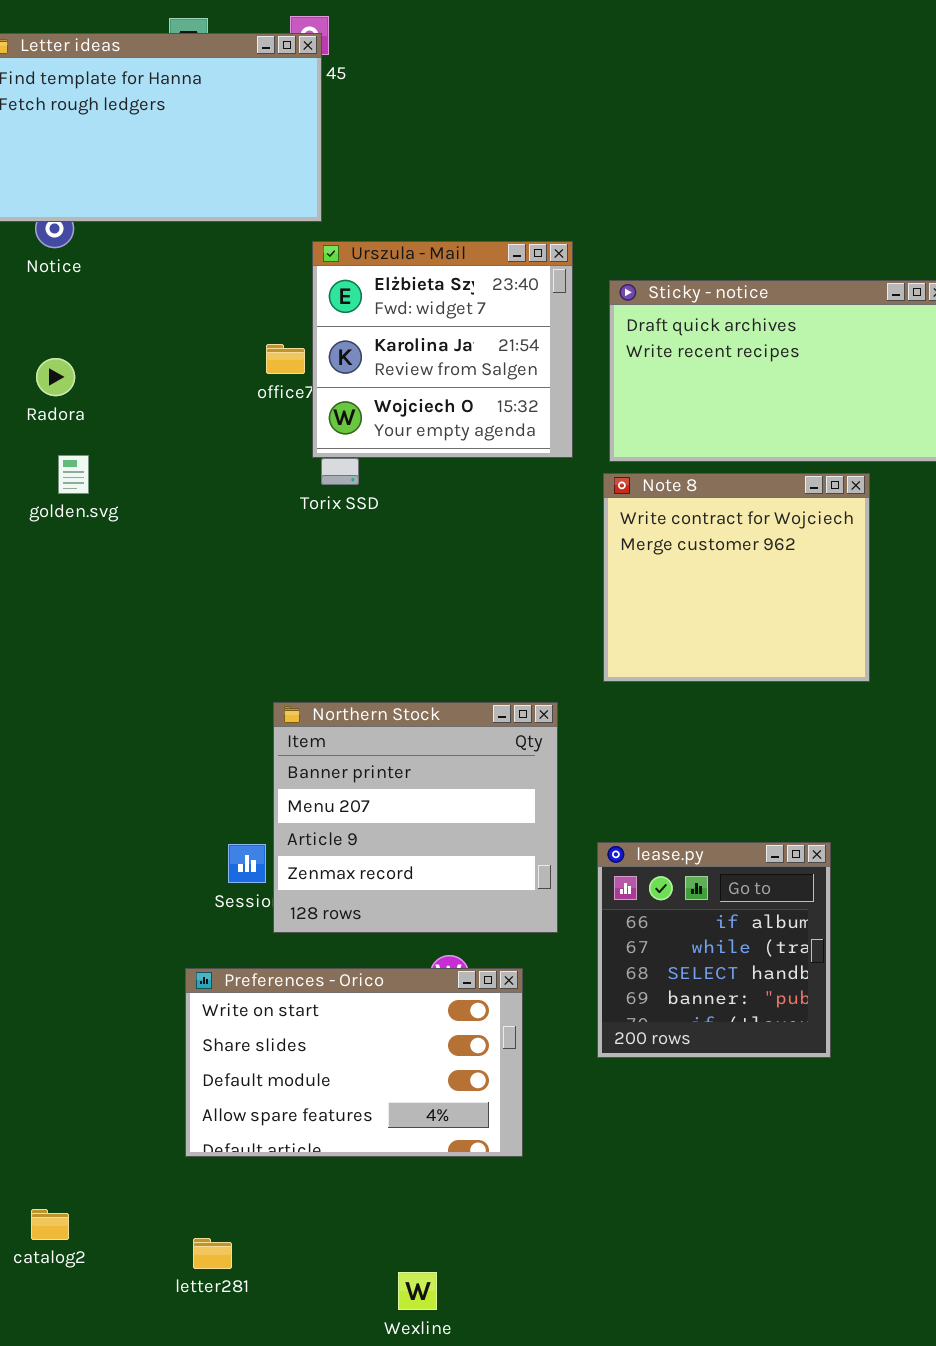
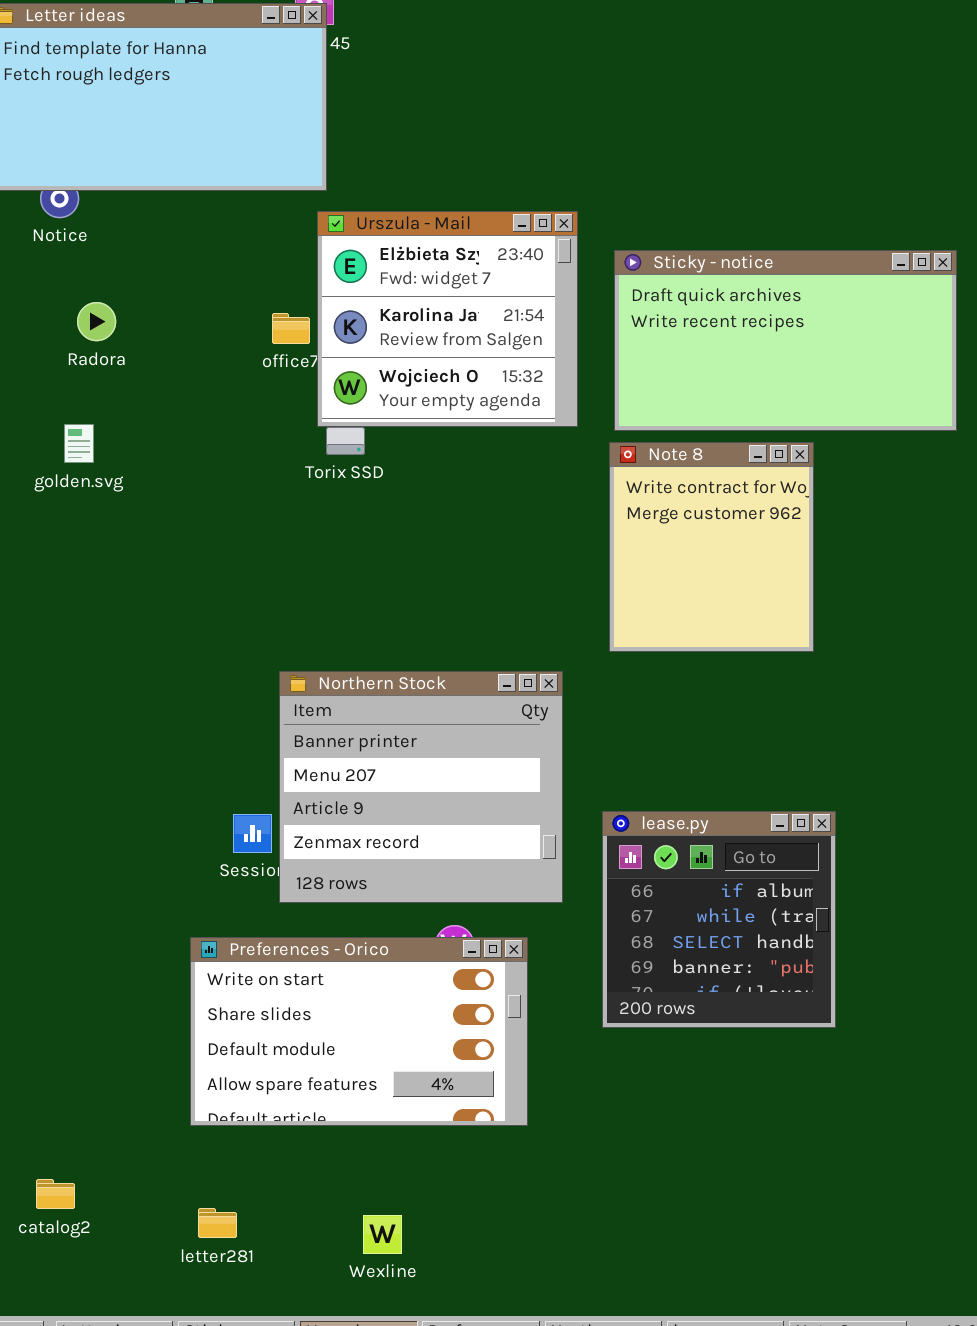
Radora: [36,358,75,396] -> [77,302,116,341], moved
Note 8: [603,473,870,682] -> [609,442,814,652], resized
Wexline: [398,1272,437,1310] -> [363,1215,402,1254], moved

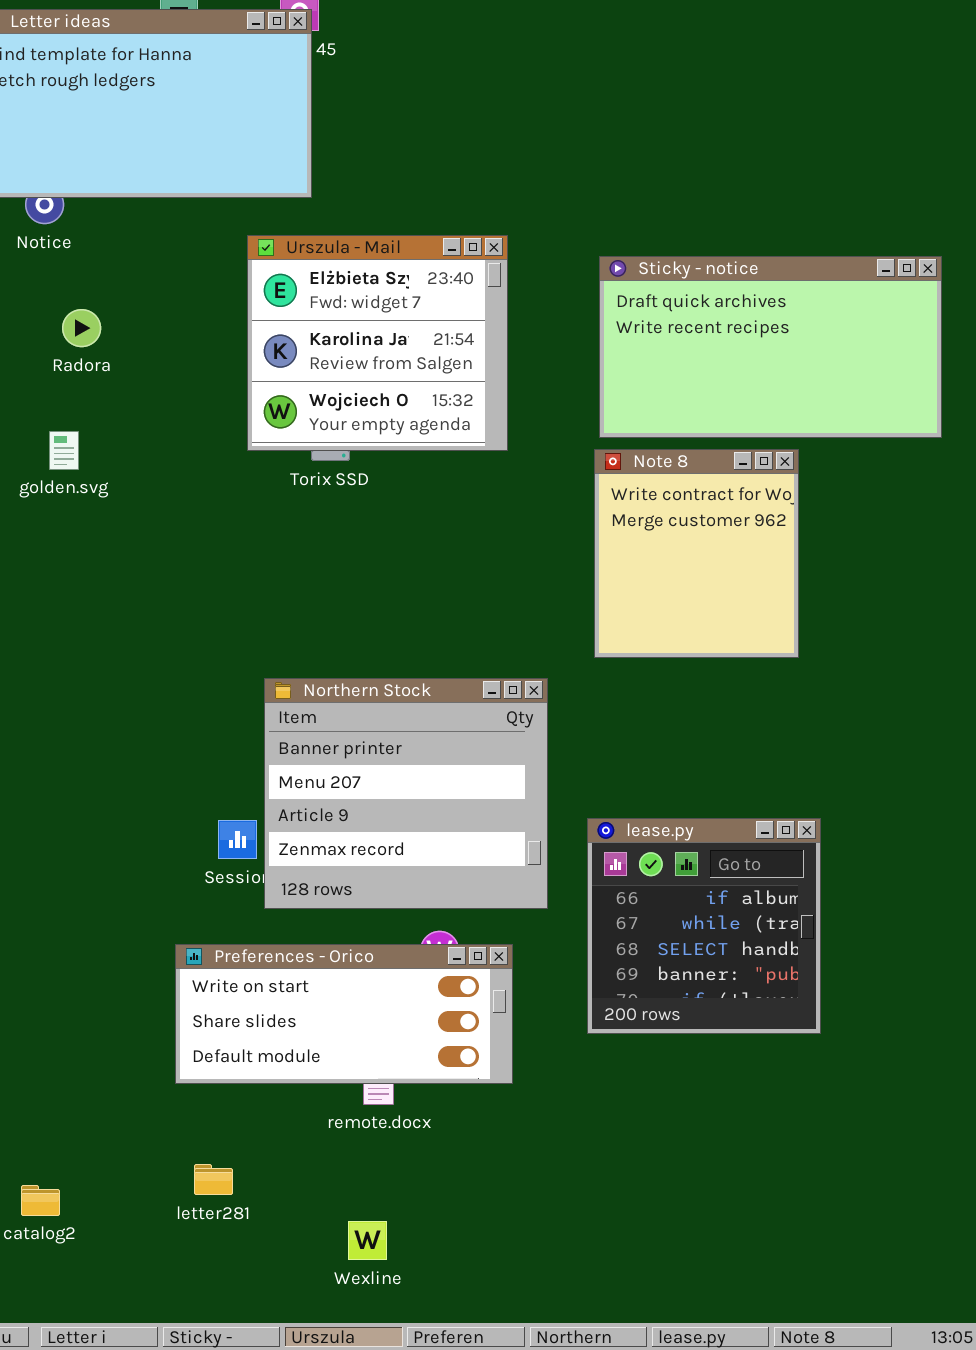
Urszula - Mail: [317,211,578,427] -> [247,235,508,451], moved
Preferences - Orico: [190,937,528,1126] -> [175,944,513,1084], resized
letter281: [198,1208,237,1238] -> [194,1164,233,1195], moved

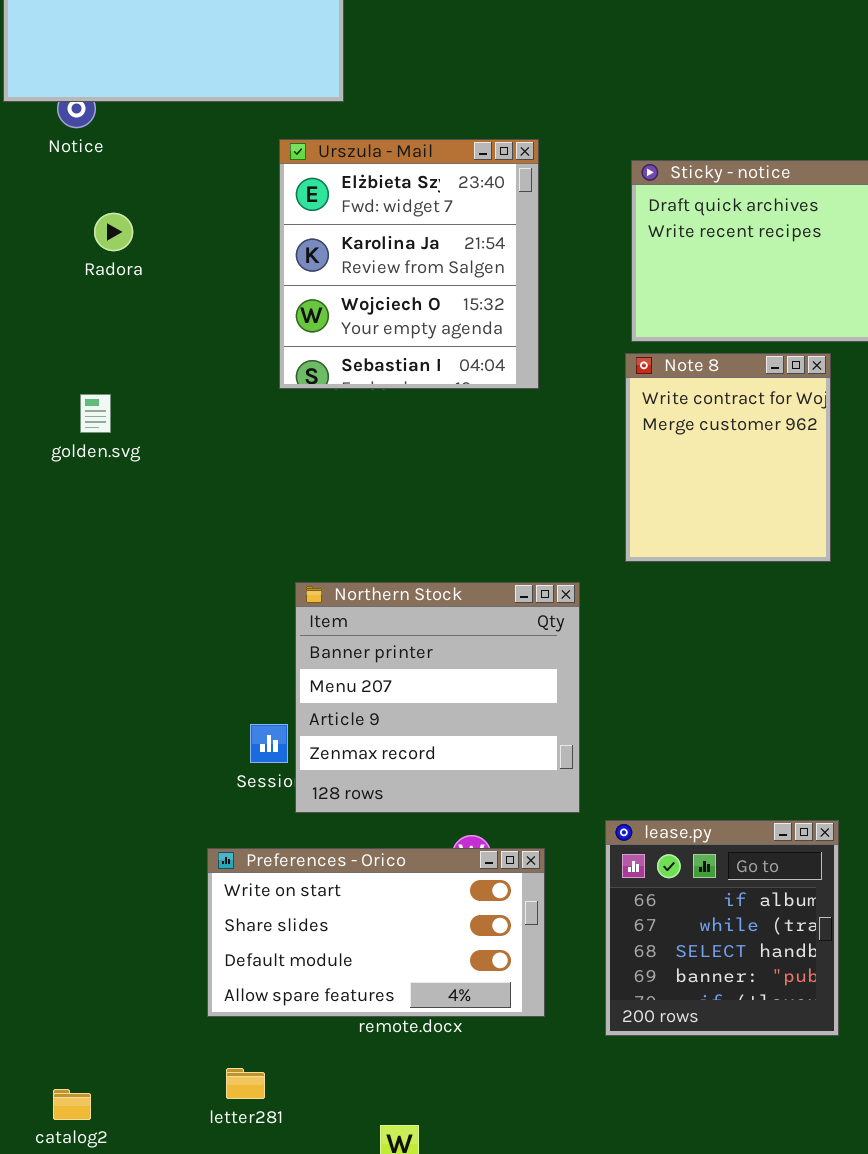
Urszula - Mail: [247,235,508,451] -> [279,139,539,389], resized
golden.svg: [49,431,79,470] -> [80,394,111,433], moved
lease.py: [587,818,821,1034] -> [605,820,839,1036], moved
Preferences - Orico: [175,944,513,1084] -> [207,848,545,1017], resized

